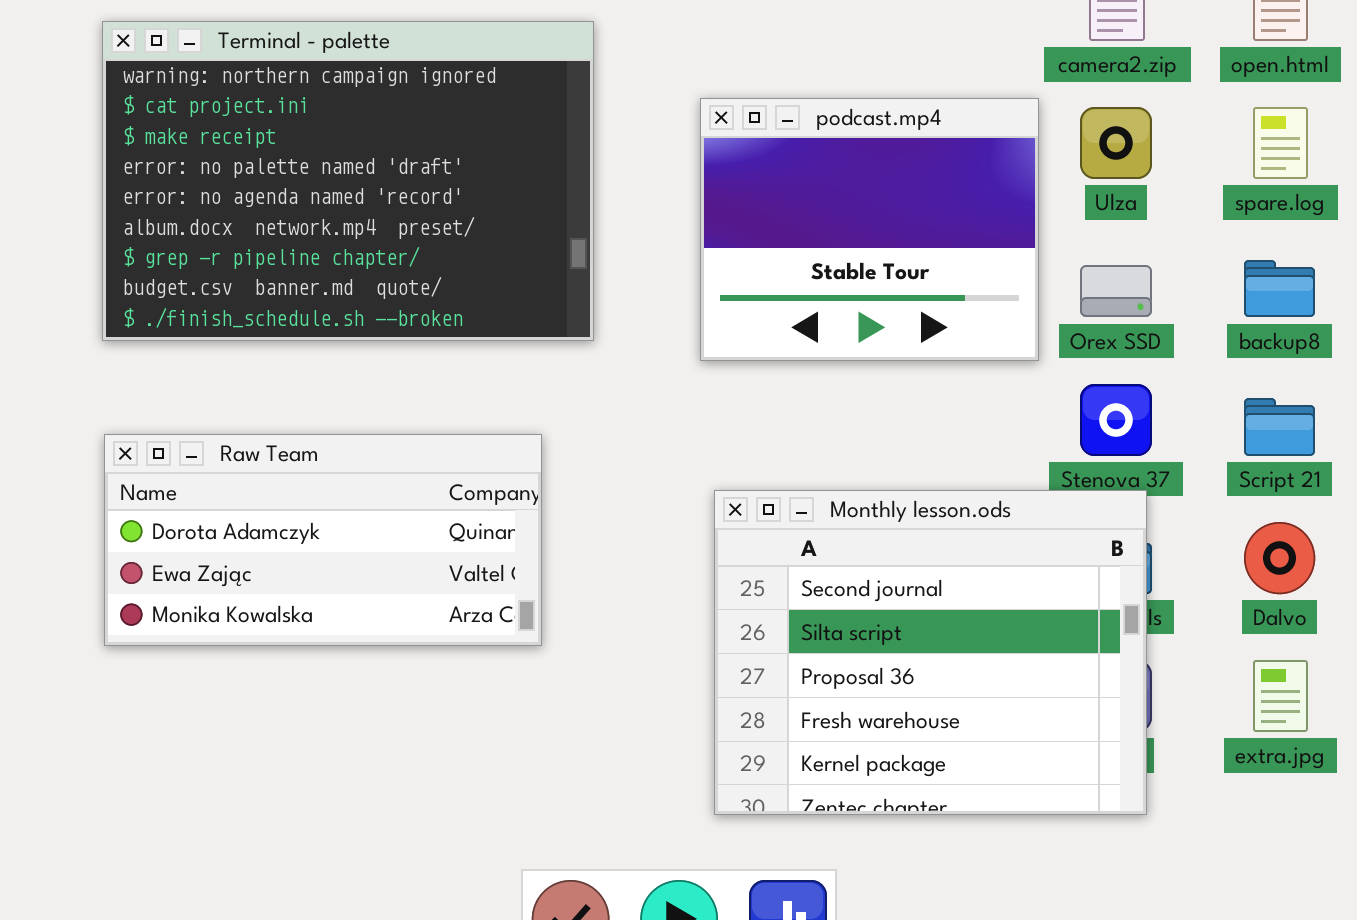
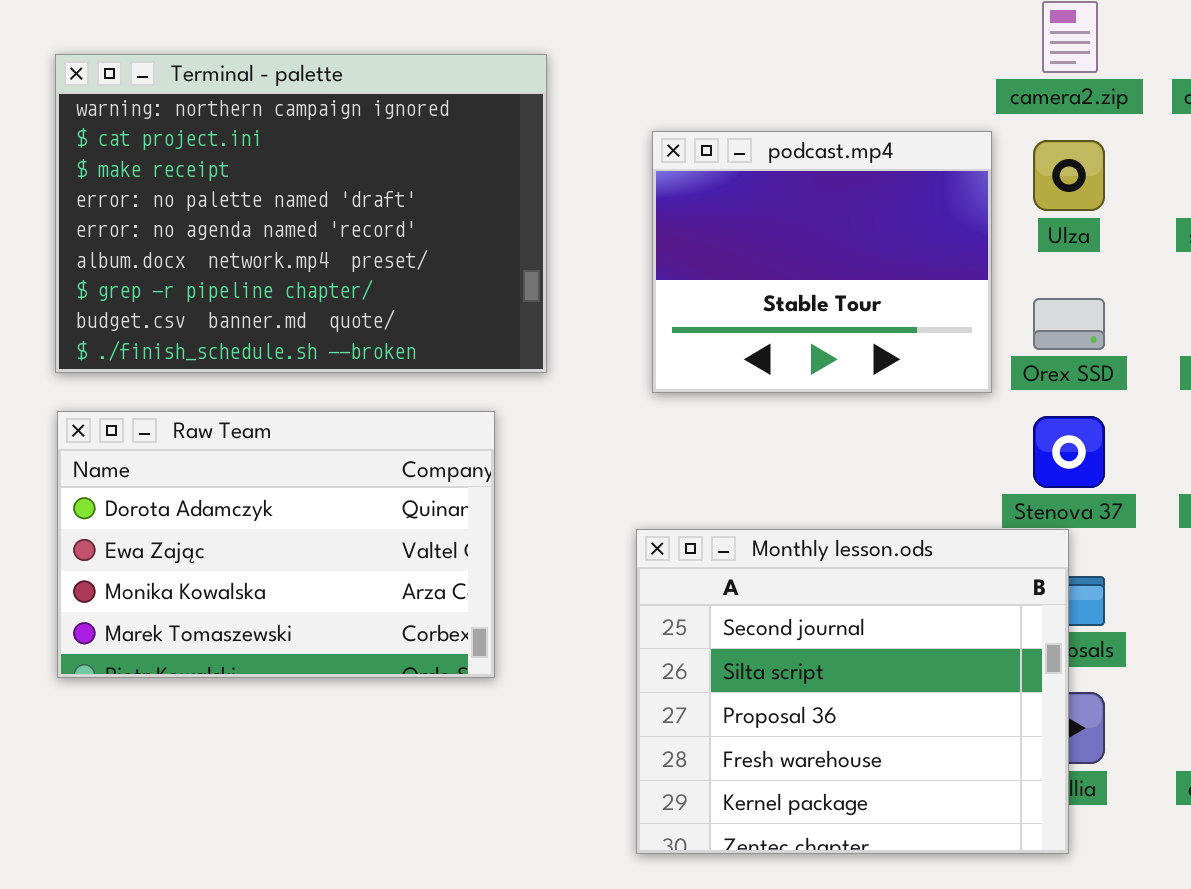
Raw Team: [104,434,542,646] -> [57,411,495,678], resized
Monthly lesson.ods: [714,490,1147,815] -> [636,529,1069,854], moved

